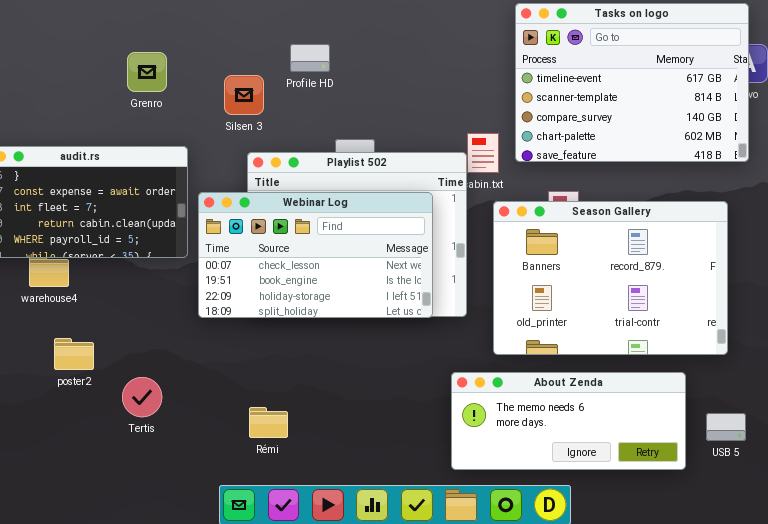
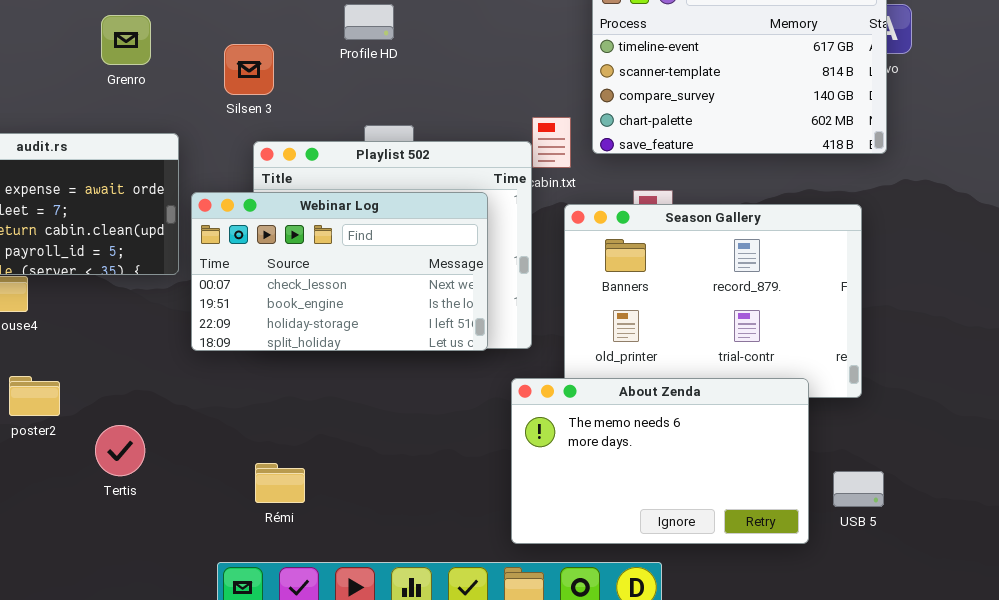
Profile HD: [290,44,330,72] -> [344,4,394,40], moved
About Zenda: [451,372,686,470] -> [511,378,809,544], resized

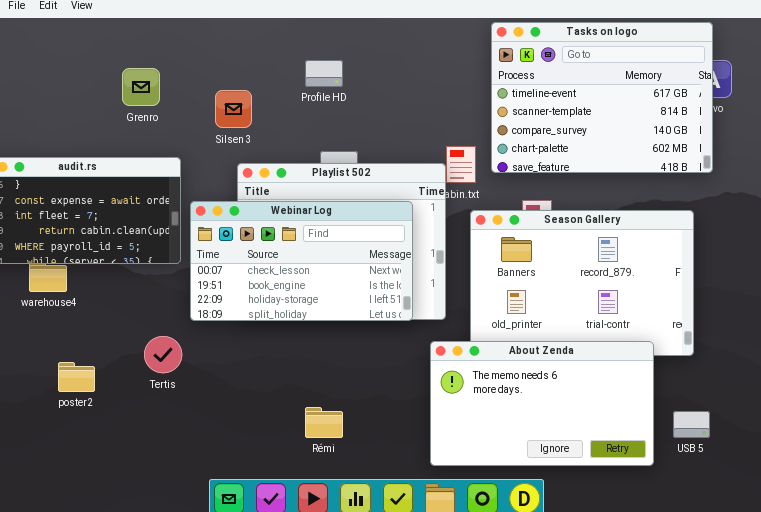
poster2: [9,376,60,416] -> [58,362,95,392], moved
Tertis: [95,425,145,476] -> [144,336,182,373], moved
Rémi: [255,463,305,503] -> [305,407,343,438], moved

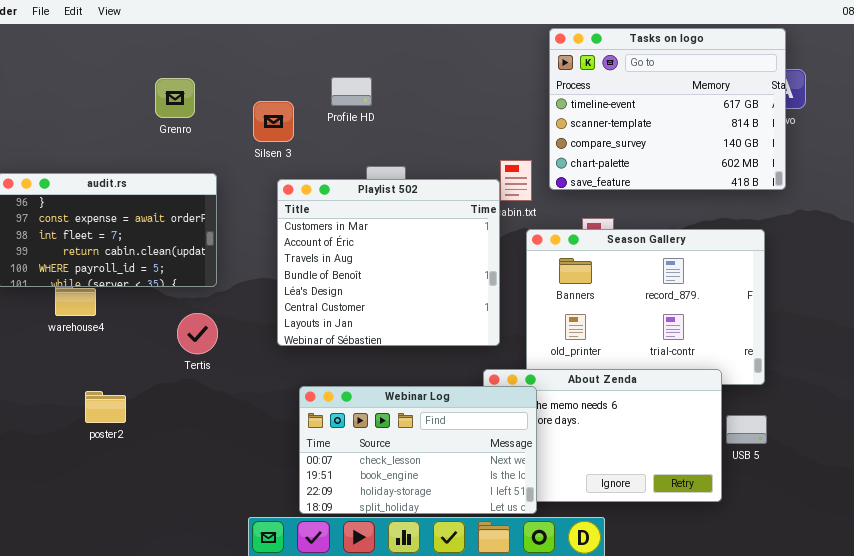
Profile HD: [305,60,343,87] -> [331,77,372,106], moved
Webinar Log: [190,201,413,321] -> [299,386,537,514], moved
Tertis: [144,336,182,373] -> [177,313,218,354], moved
USB 5: [673,411,710,438] -> [726,415,767,444], moved

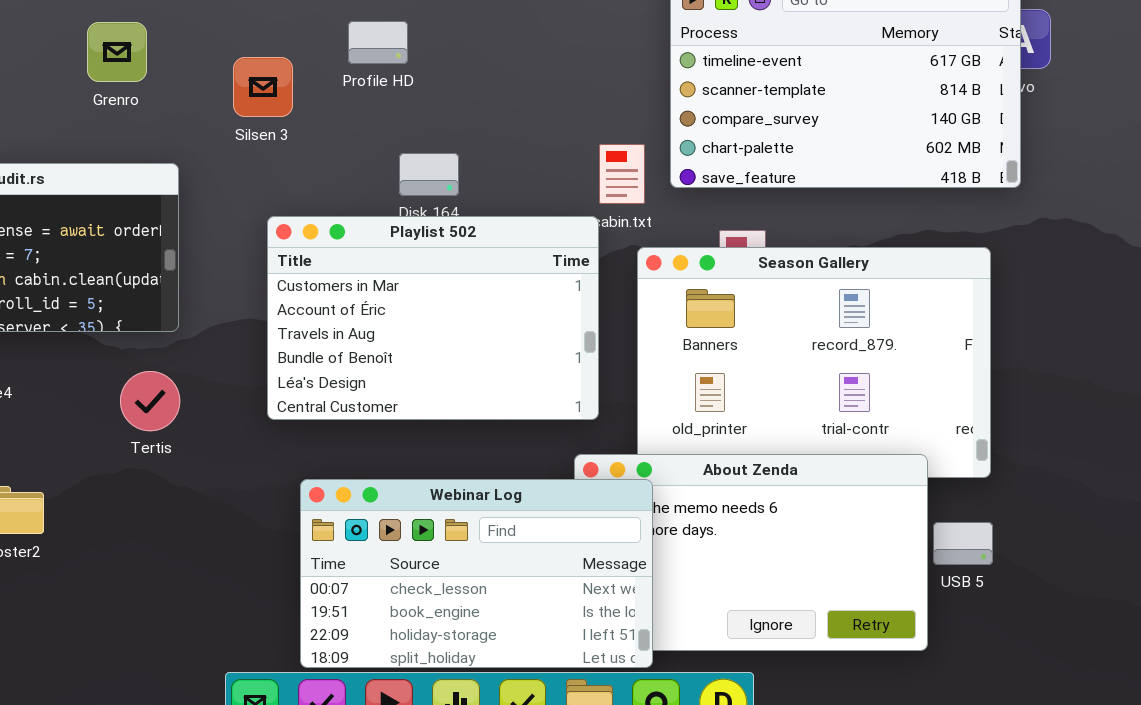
Playlist 502: [277,179,500,346] -> [267,216,599,420], resized

